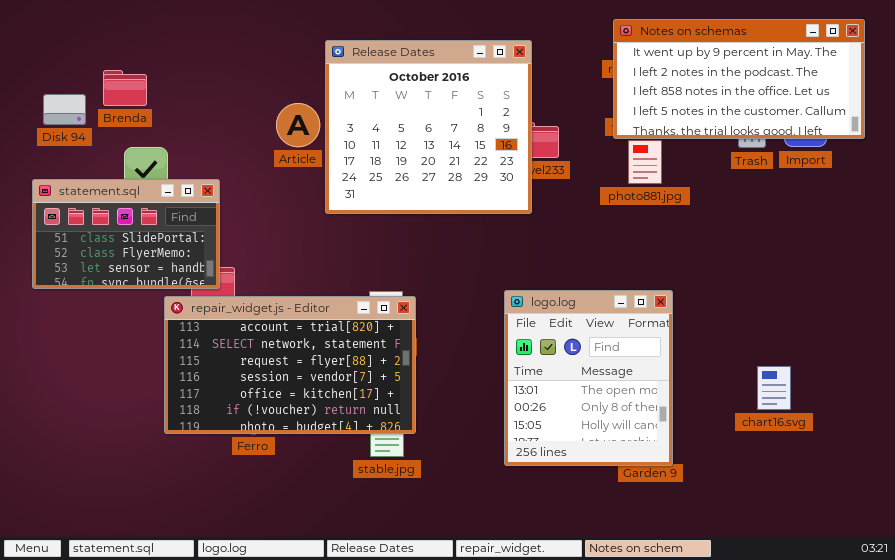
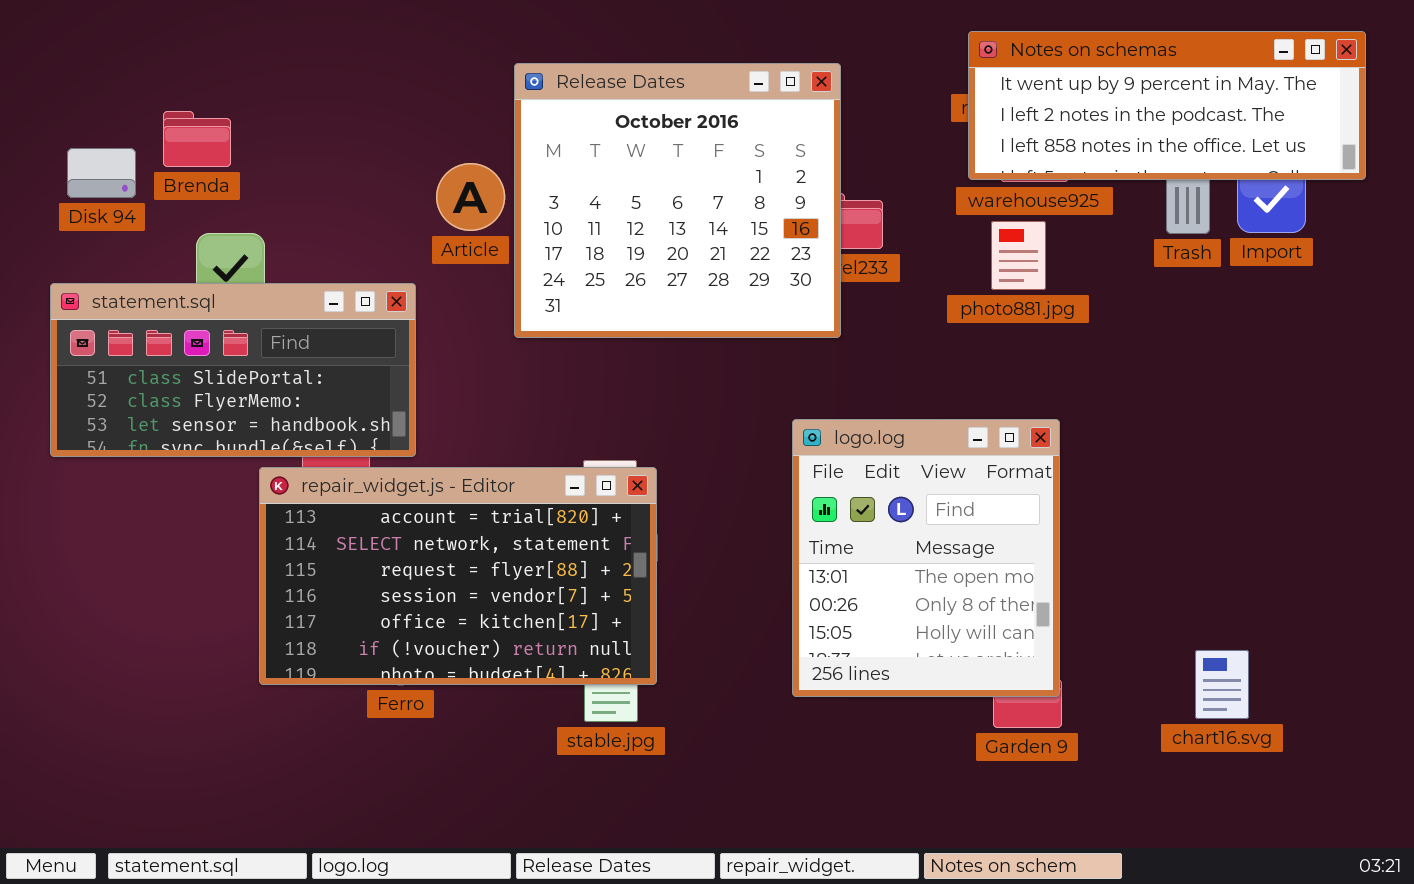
Notes on schemas: [613,19,865,139] -> [968,31,1366,180], resized
statement.sql: [32,179,220,289] -> [50,283,416,457], resized
logo.log: [504,290,673,466] -> [792,419,1060,697], moved
chart16.svg: [757,366,791,410] -> [1195,650,1249,719], moved

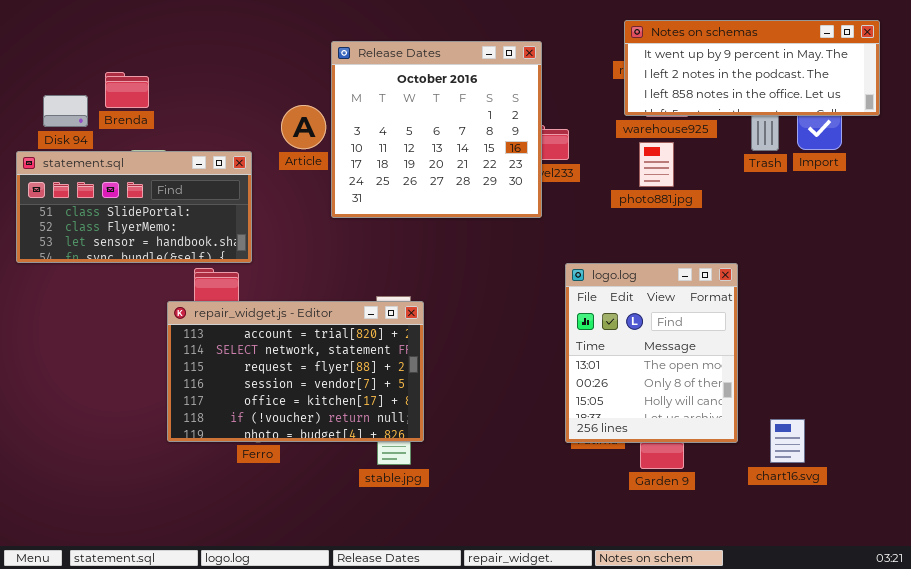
statement.sql: [50,283,416,457] -> [16,151,252,263], moved
logo.log: [792,419,1060,697] -> [565,263,738,443], moved

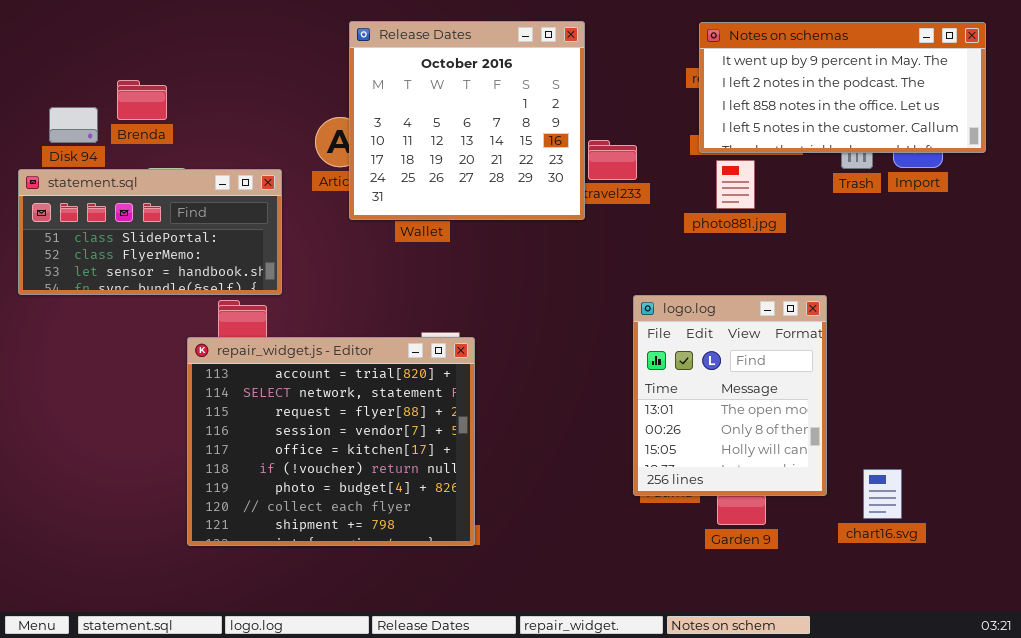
Notes on schemas: [624,20,880,116] -> [699,22,986,153], resized
Release Dates: [331,41,542,218] -> [349,21,585,220], moved
repair_widget.js - Editor: [167,301,424,442] -> [187,337,475,546], resized

